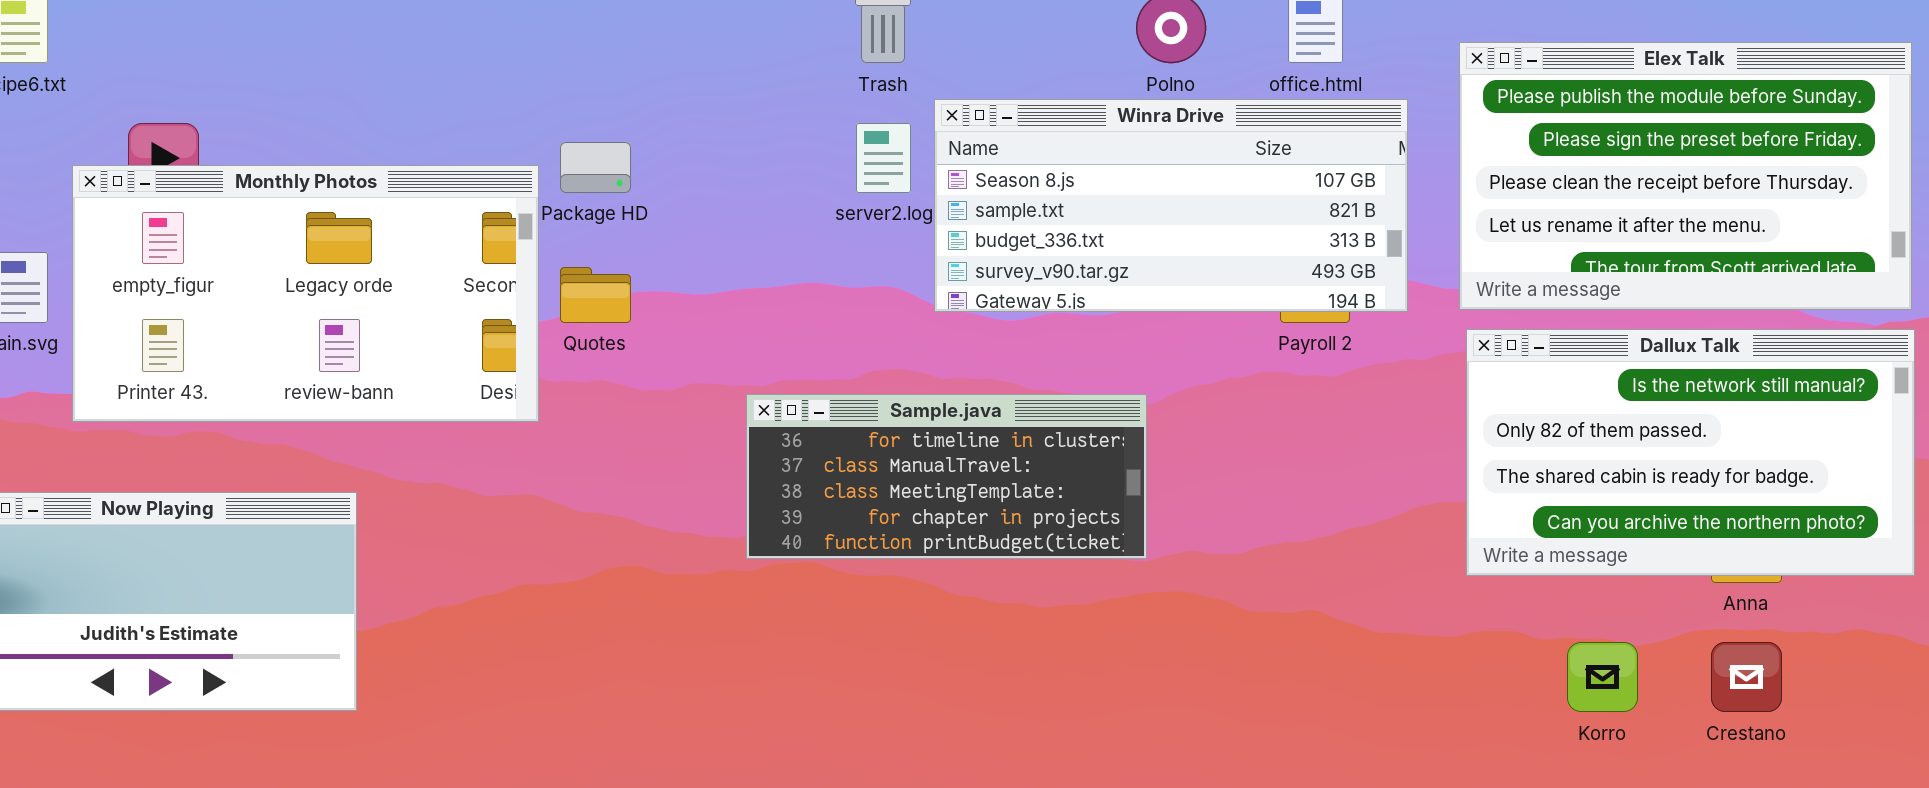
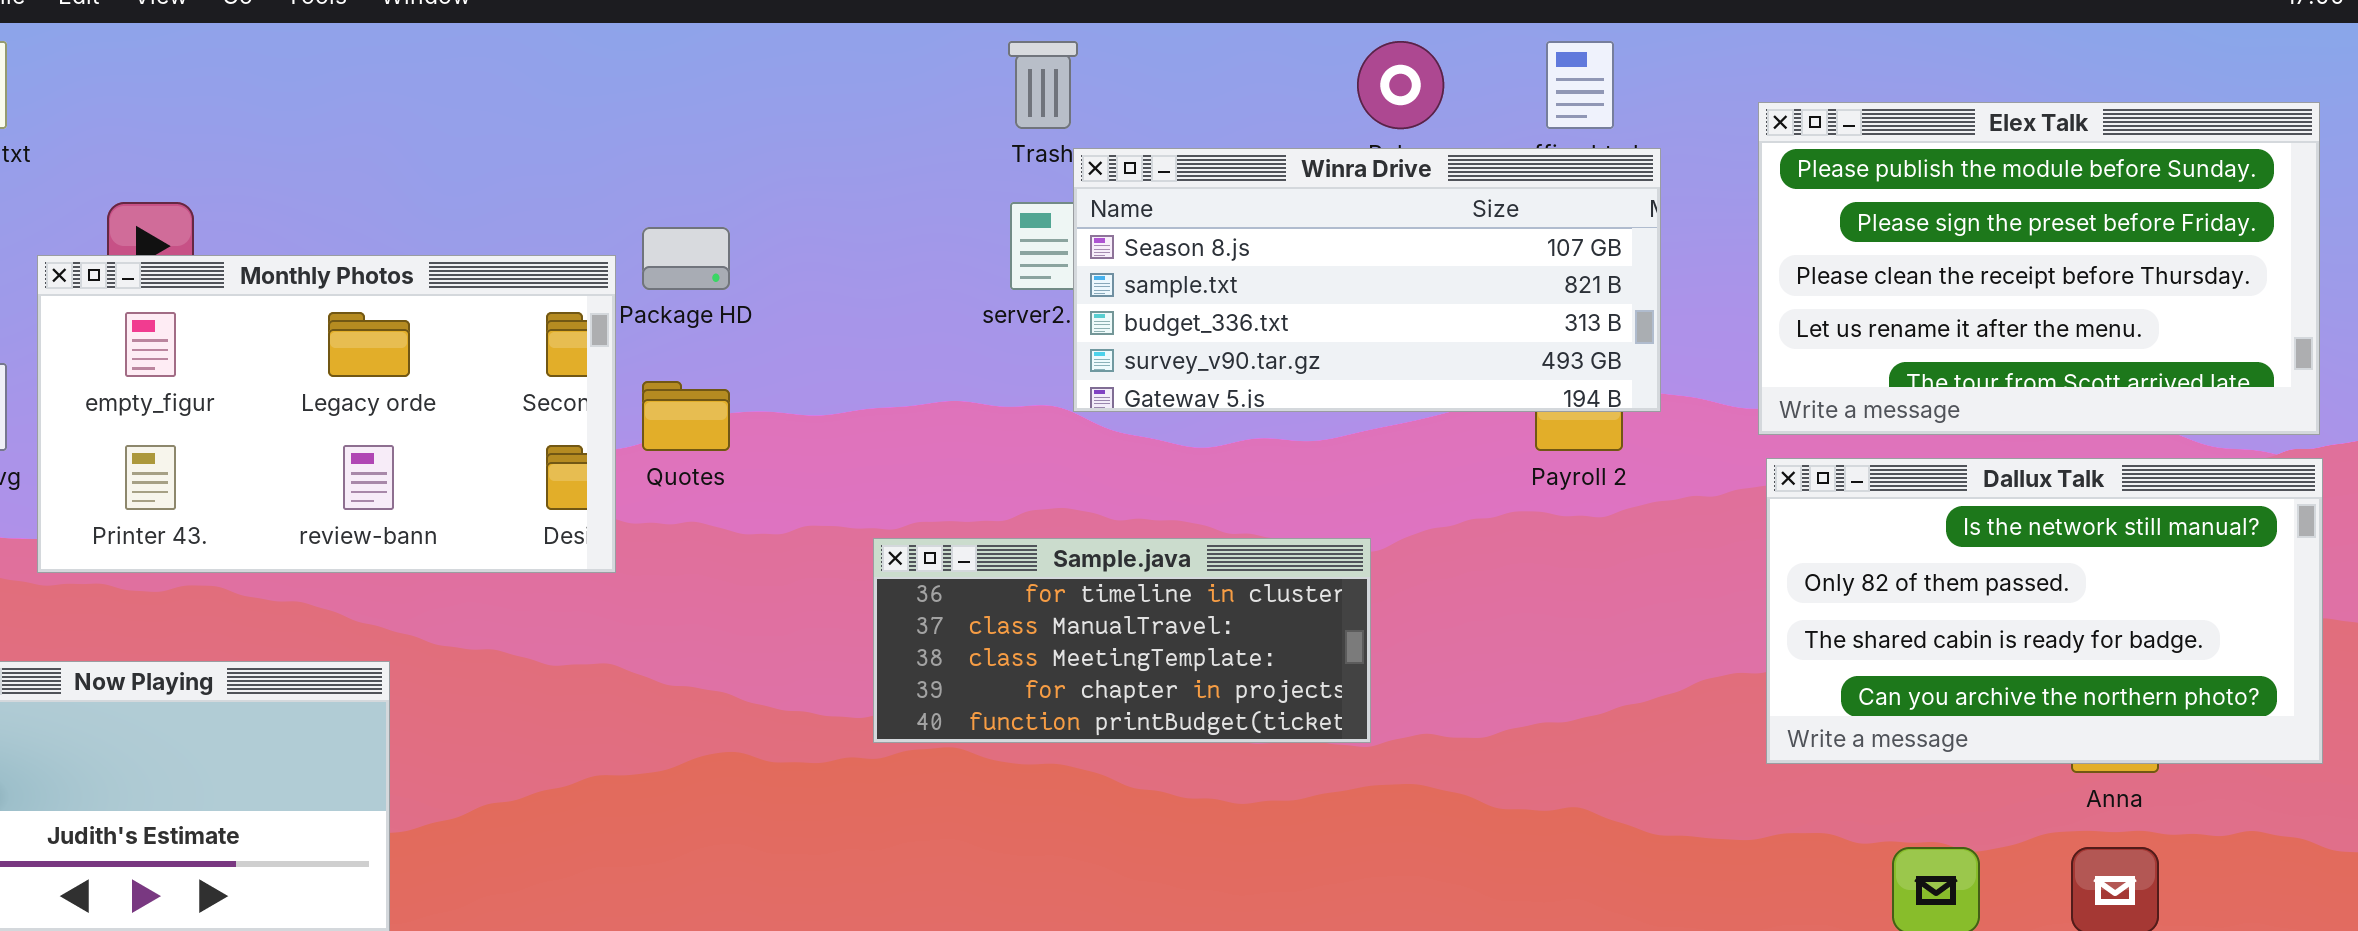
Winra Drive: [934,99,1408,312] -> [1073,148,1661,412], moved

